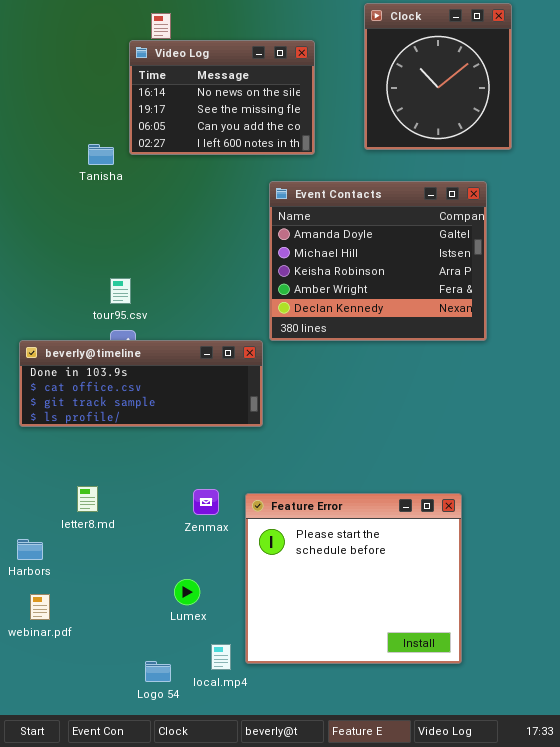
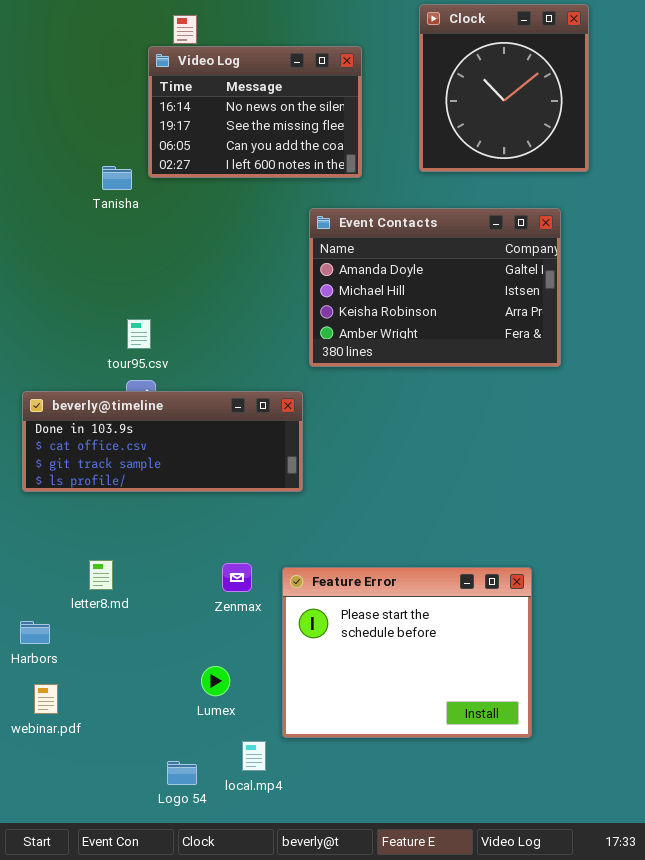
Event Contacts: [269,181,487,341] -> [309,208,561,367], resized
Feature Error: [245,493,462,664] -> [282,567,532,738], resized

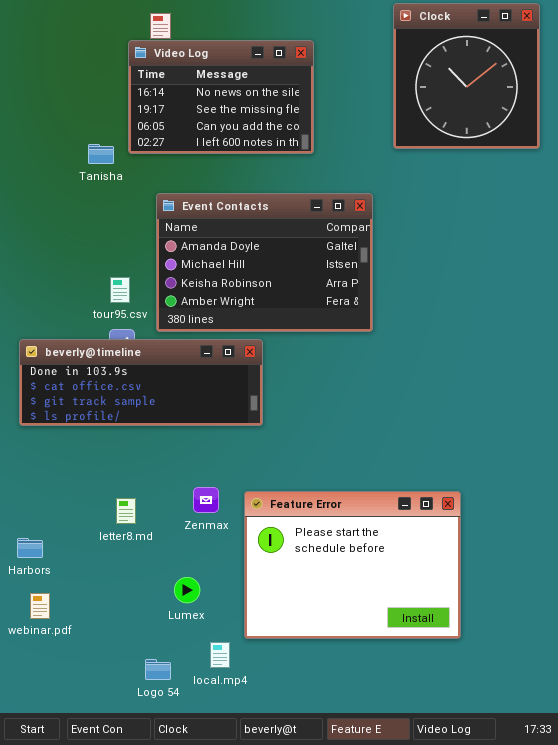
Clock: [419,4,589,172] -> [393,3,540,149], moved
Event Contacts: [309,208,561,367] -> [156,193,373,332], moved
letter8.md: [89,560,113,590] -> [116,498,136,524], moved

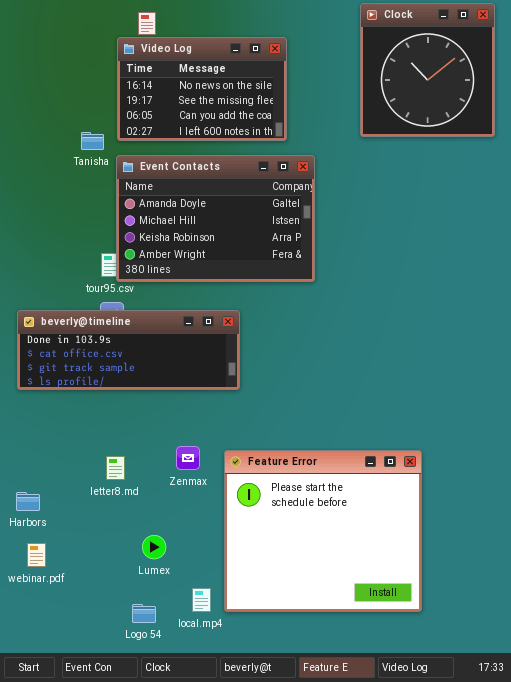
Event Contacts: [156,193,373,332] -> [116,155,315,282], moved
Feature Error: [244,491,461,639] -> [224,450,422,612], resized
Lumex: [174,577,200,603] -> [142,535,166,559], moved

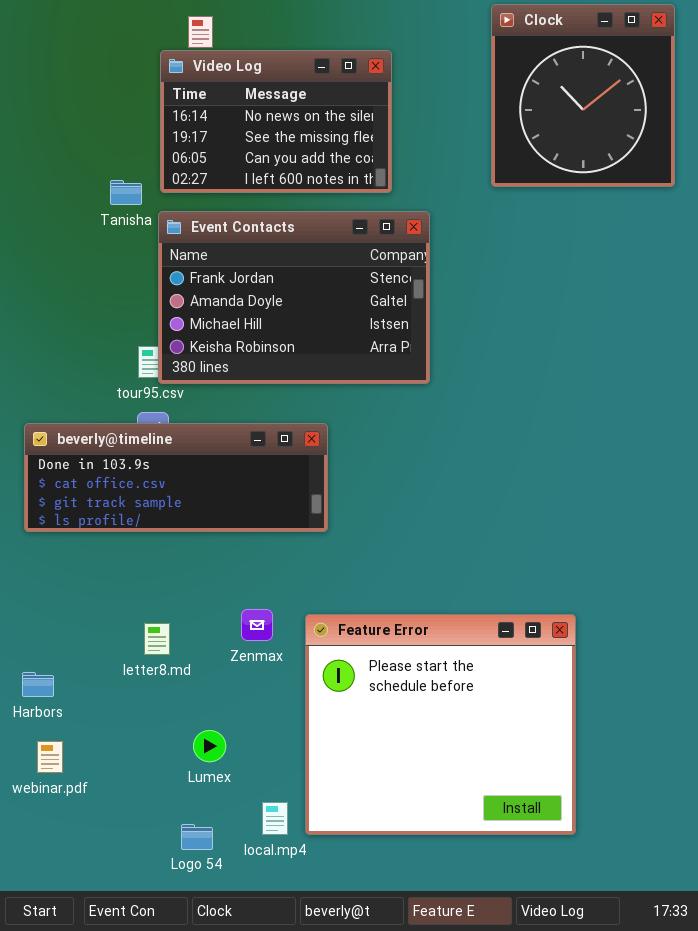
Event Contacts: [116,155,315,282] -> [158,211,430,384], scrolled up 1 row

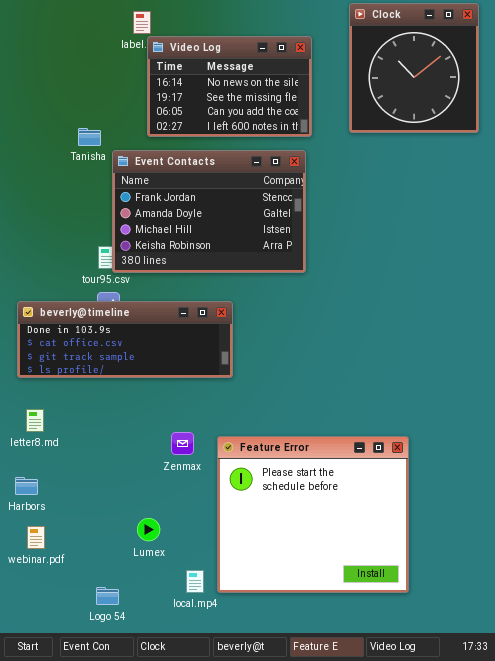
Video Log: [160,50,392,193] -> [147,36,312,137], moved
letter8.md: [144,623,170,655] -> [26,409,44,432], moved
Logo 54: [181,824,213,850] -> [96,587,119,605], moved

